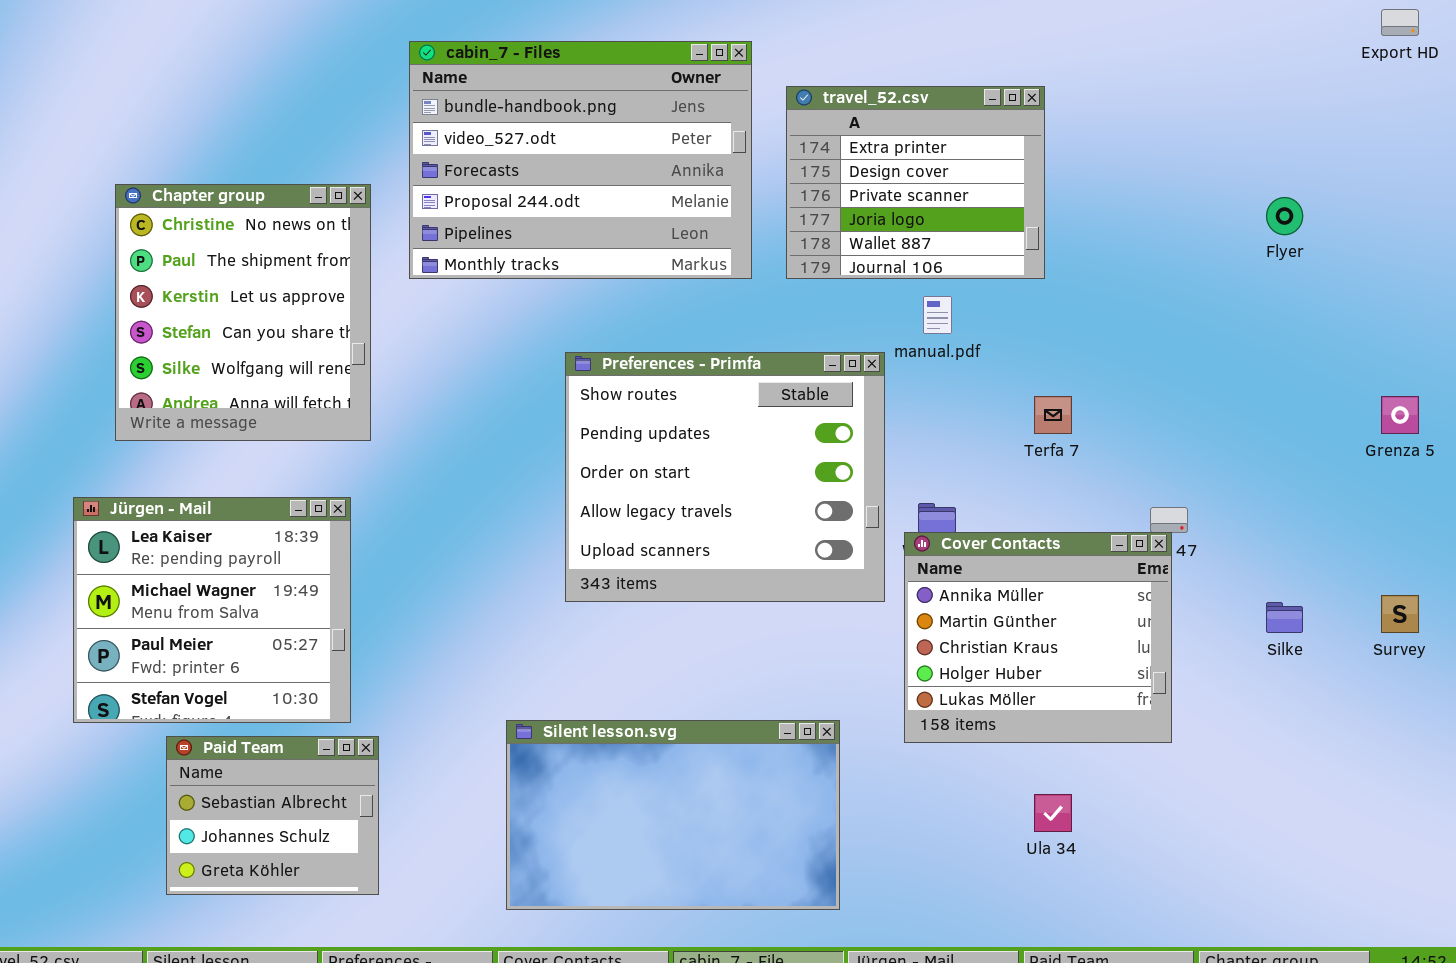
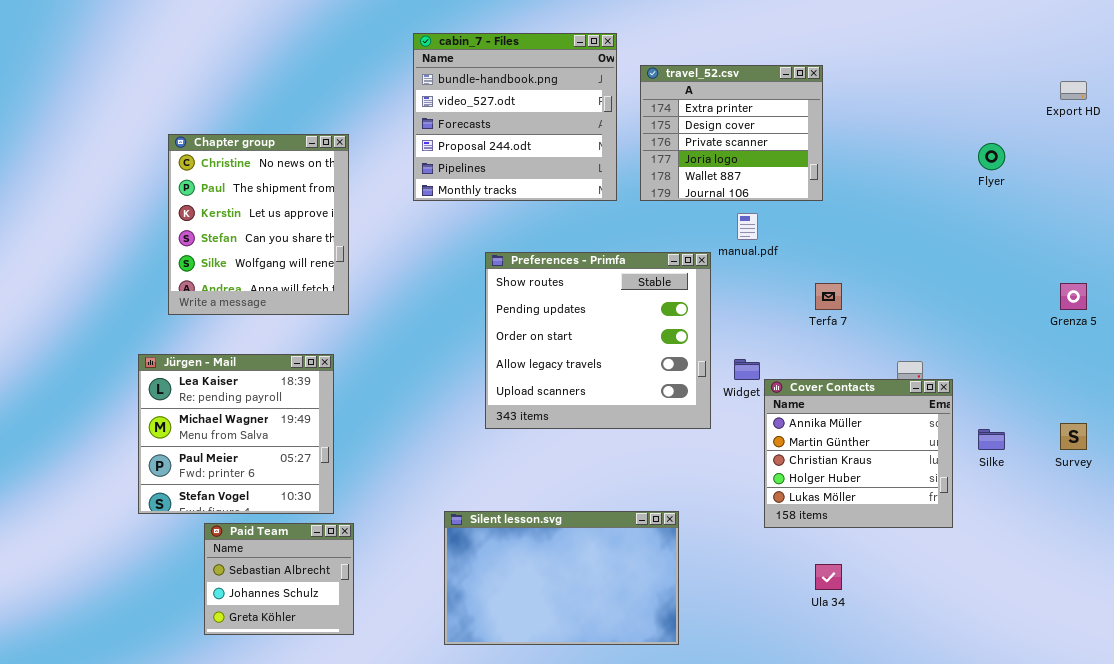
Export HD: [1381,9,1419,36] -> [1060,81,1087,100], moved
cabin_7 - Files: [409,41,752,279] -> [413,33,617,201], resized
Cover Contacts: [904,532,1172,743] -> [764,379,953,528], moved

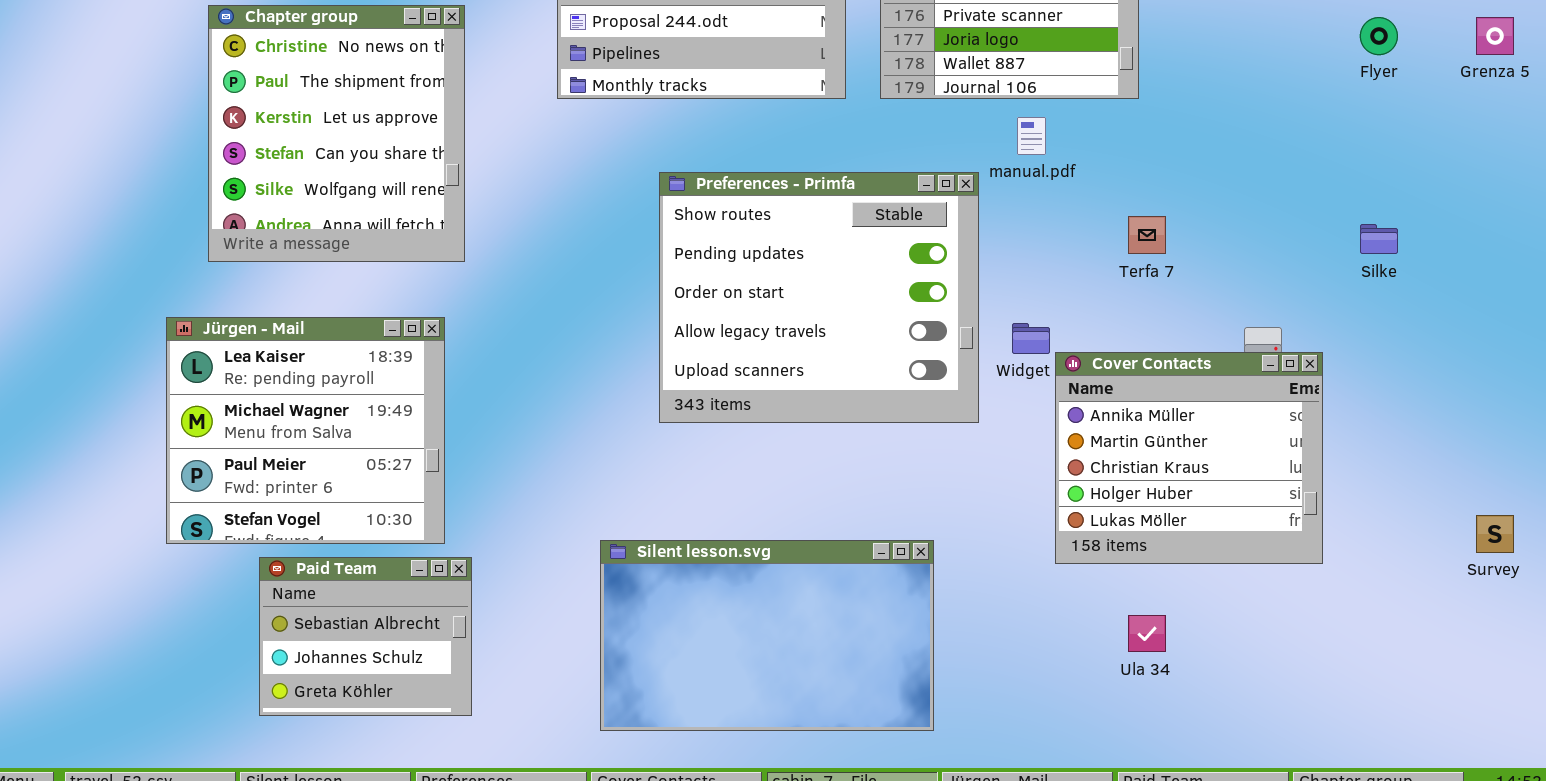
Grenza 5: [1060,283,1087,310] -> [1476,17,1514,55], moved
Survey: [1060,423,1087,450] -> [1476,515,1514,553], moved
Silke: [978,429,1005,450] -> [1360,224,1398,254], moved

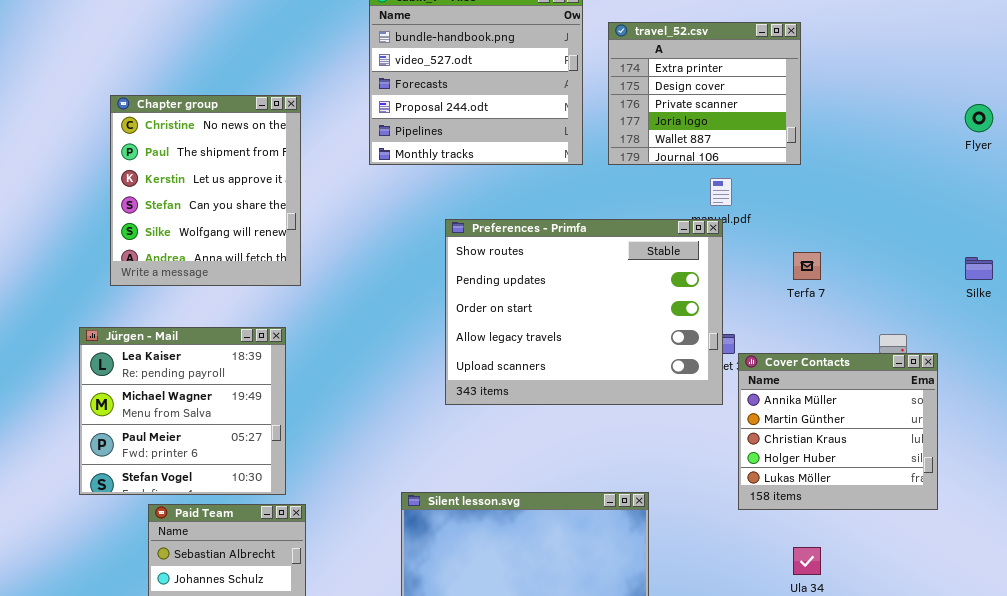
Preferences - Primfa: [659,172,979,423] -> [445,219,723,405], resized

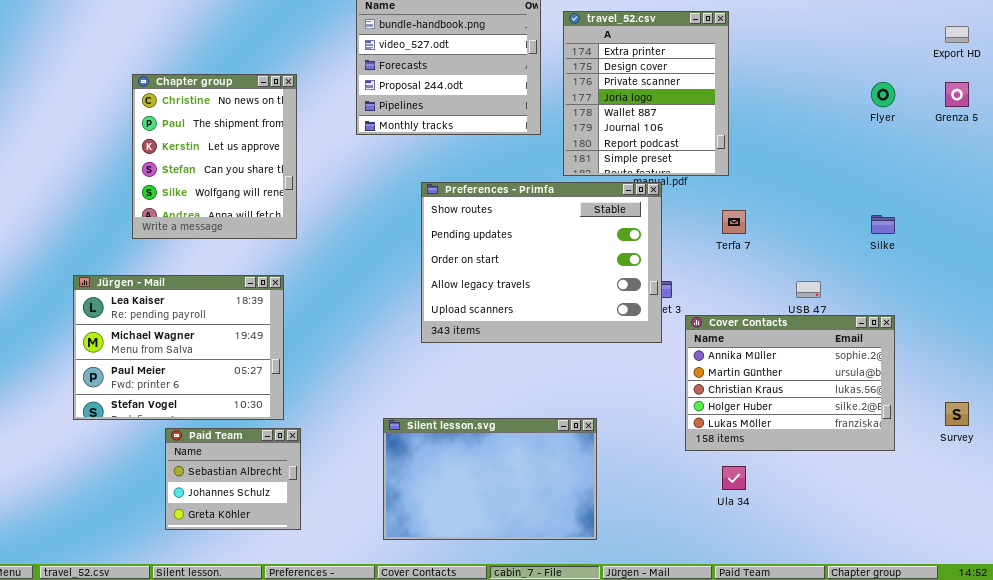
travel_52.csv: [608,22,801,165] -> [563,11,729,176], resized
Jürgen - Mail: [79,327,286,495] -> [73,275,284,420], resized
Cover Contacts: [738,353,938,510] -> [685,315,895,451], moved, resized

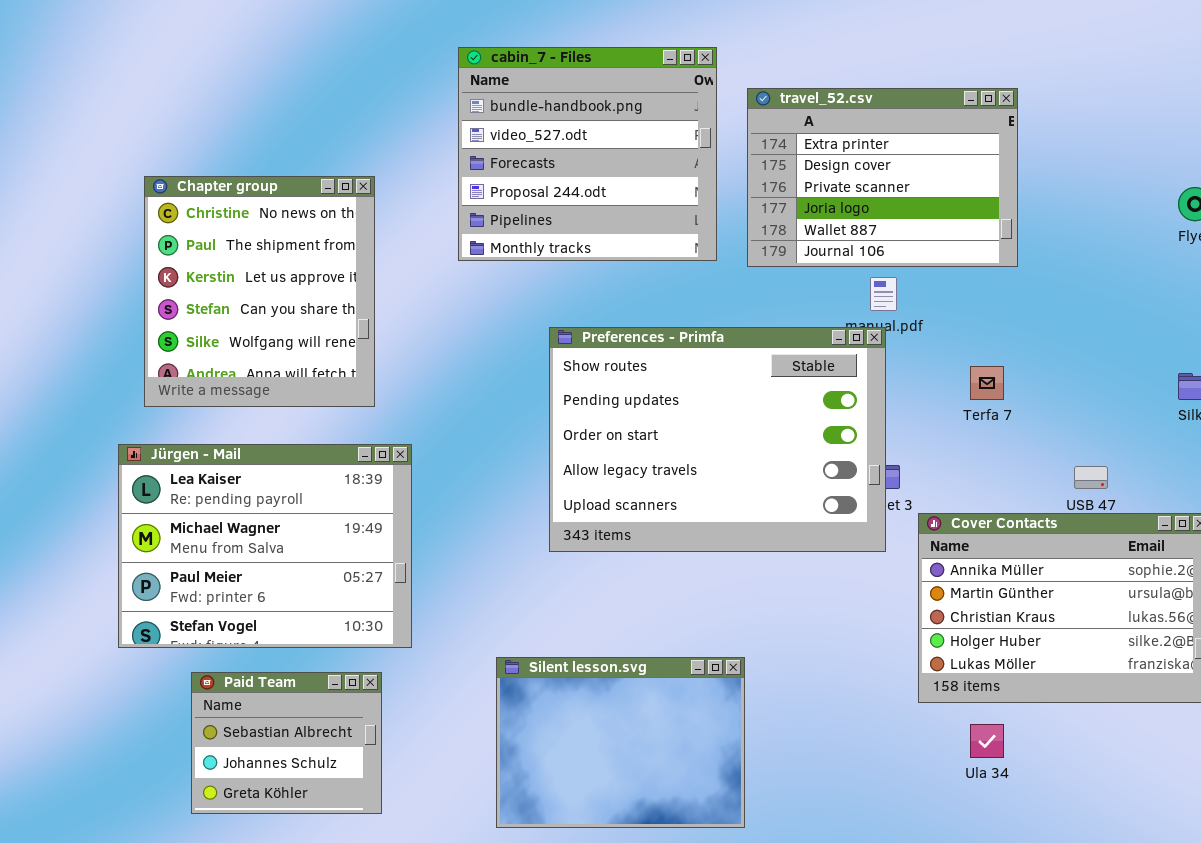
travel_52.csv: [563,11,729,176] -> [747,88,1018,267], resized
Jürgen - Mail: [73,275,284,420] -> [118,444,412,648], moved
Silent lesson.svg: [383,418,597,540] -> [496,657,745,828], resized

